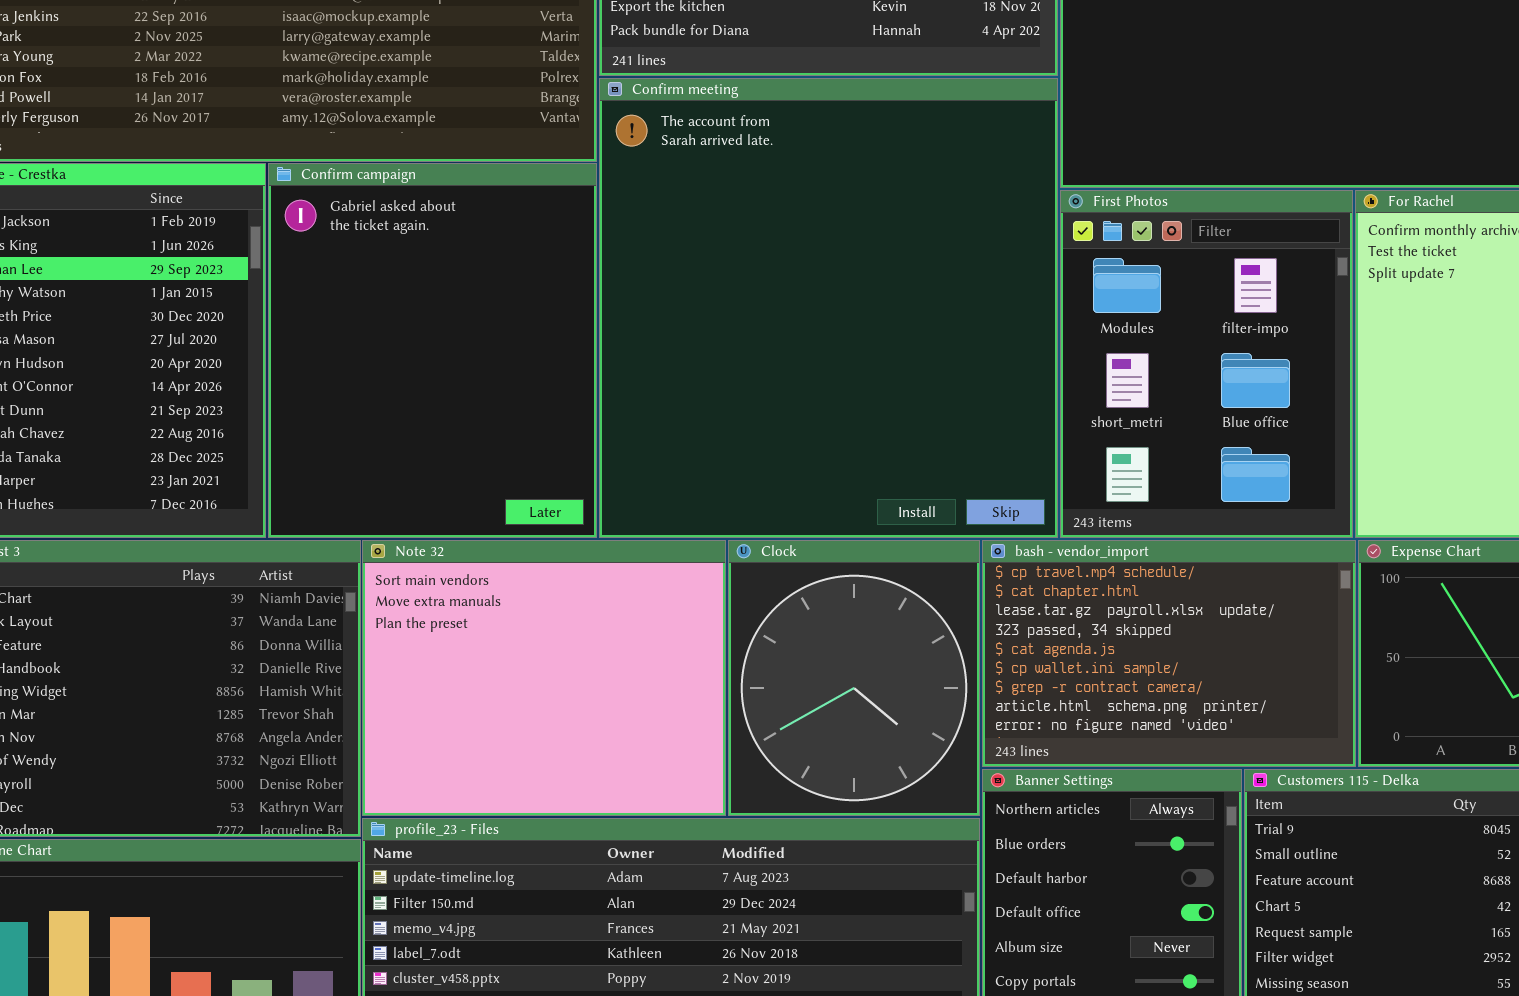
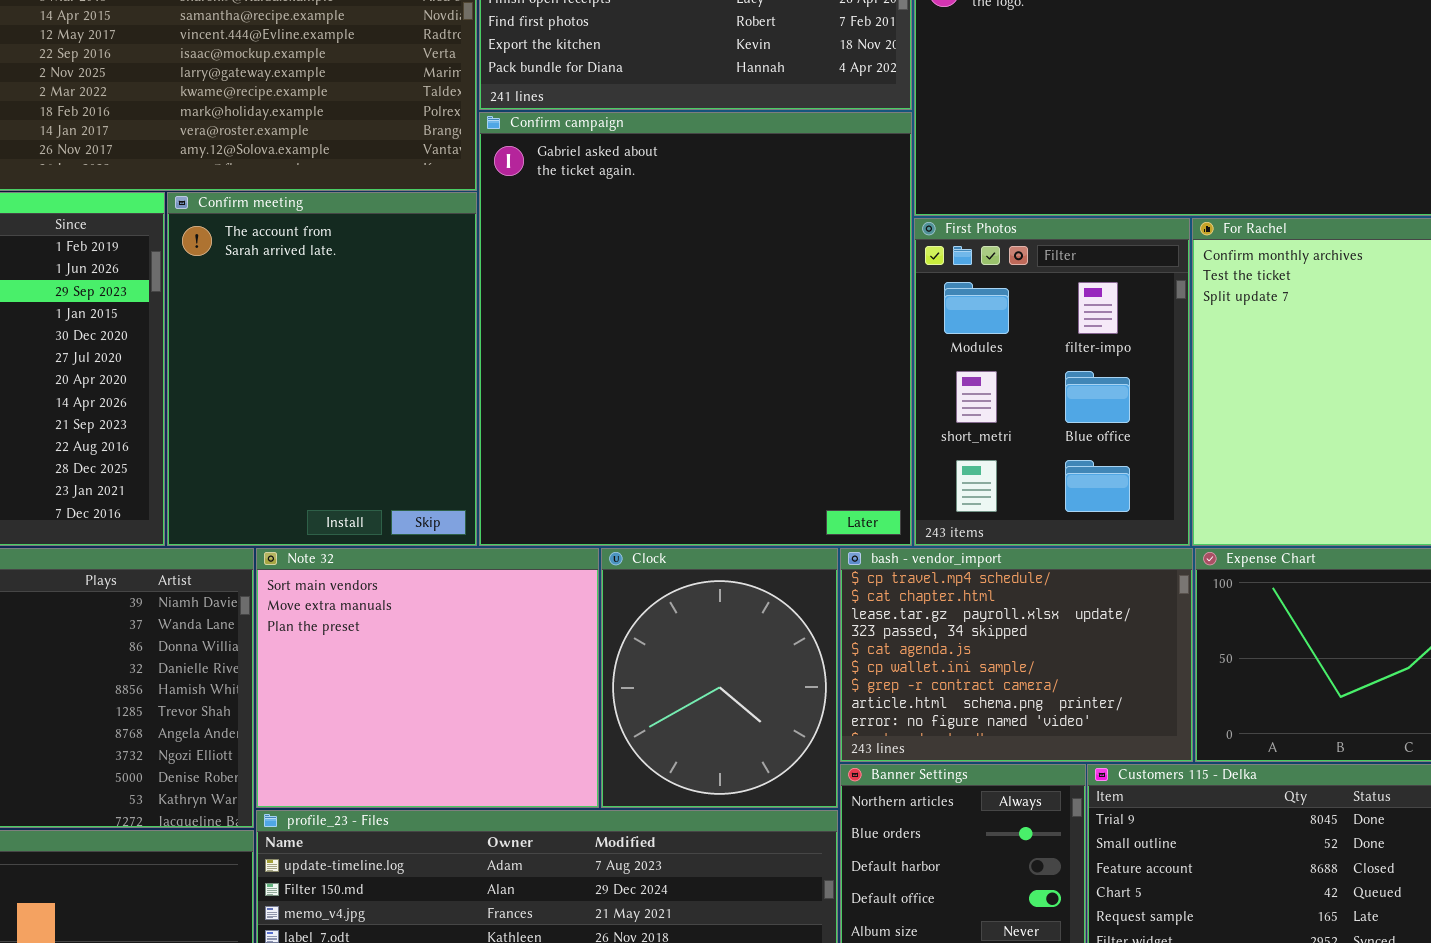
Confirm meeting: [599,78,1058,538] -> [167,192,477,546], moved, resized
Confirm campaign: [268,163,597,538] -> [479,112,912,546], moved, resized

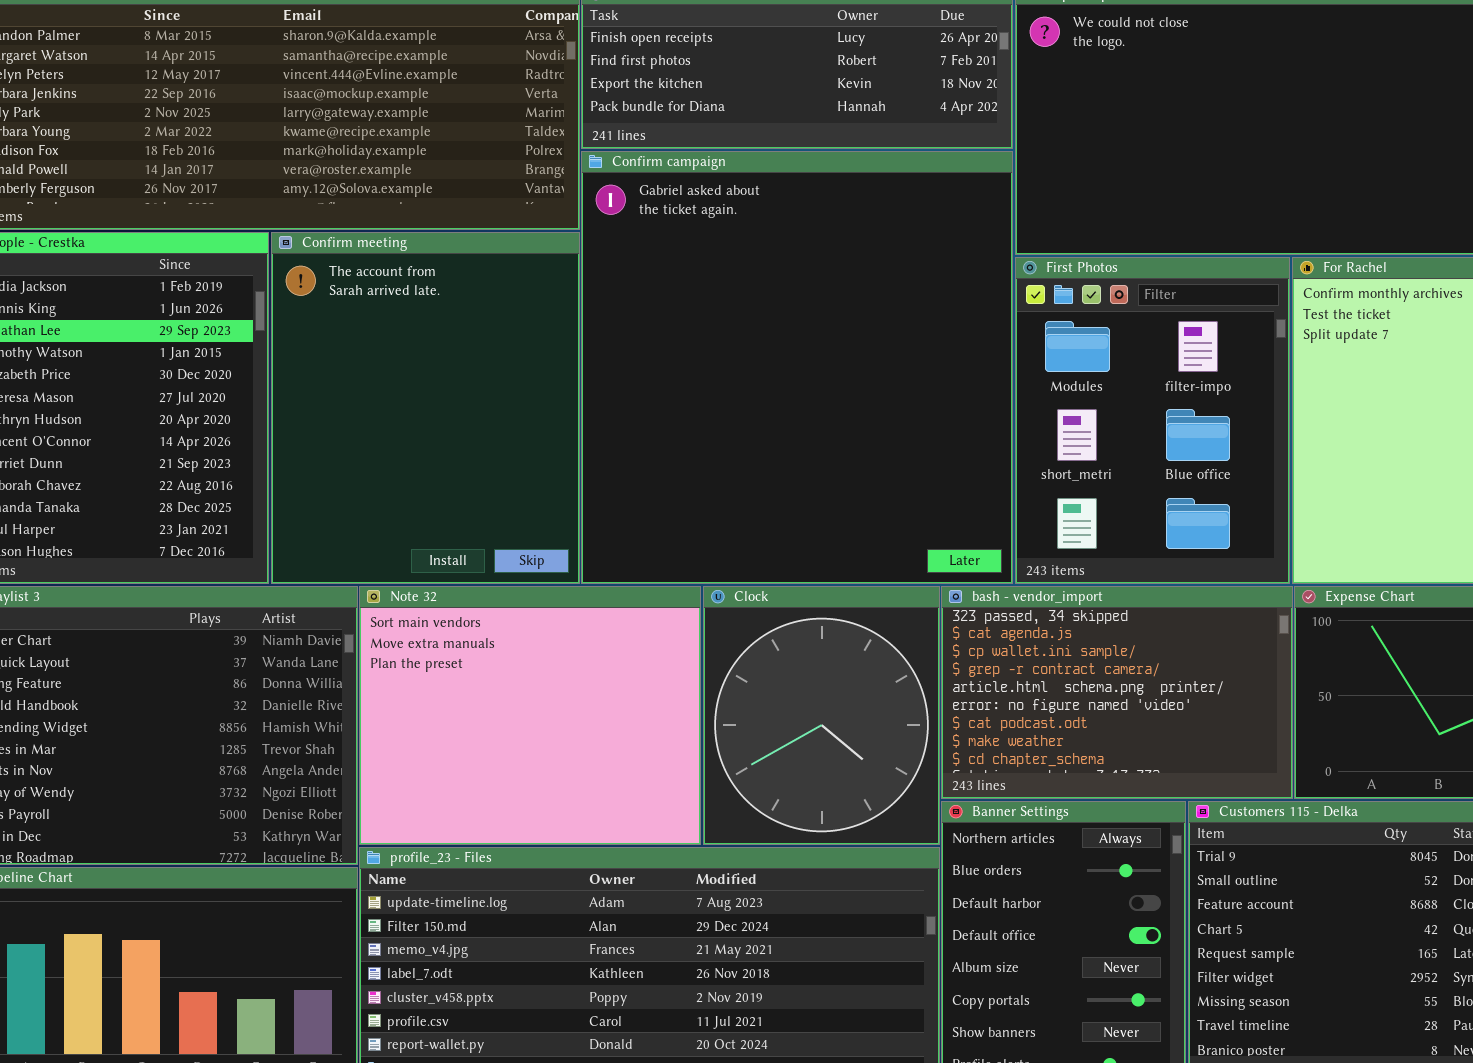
bash - vendor_import: [840,548,1193,762] -> [941,586,1293,799], scrolled down 3 rows

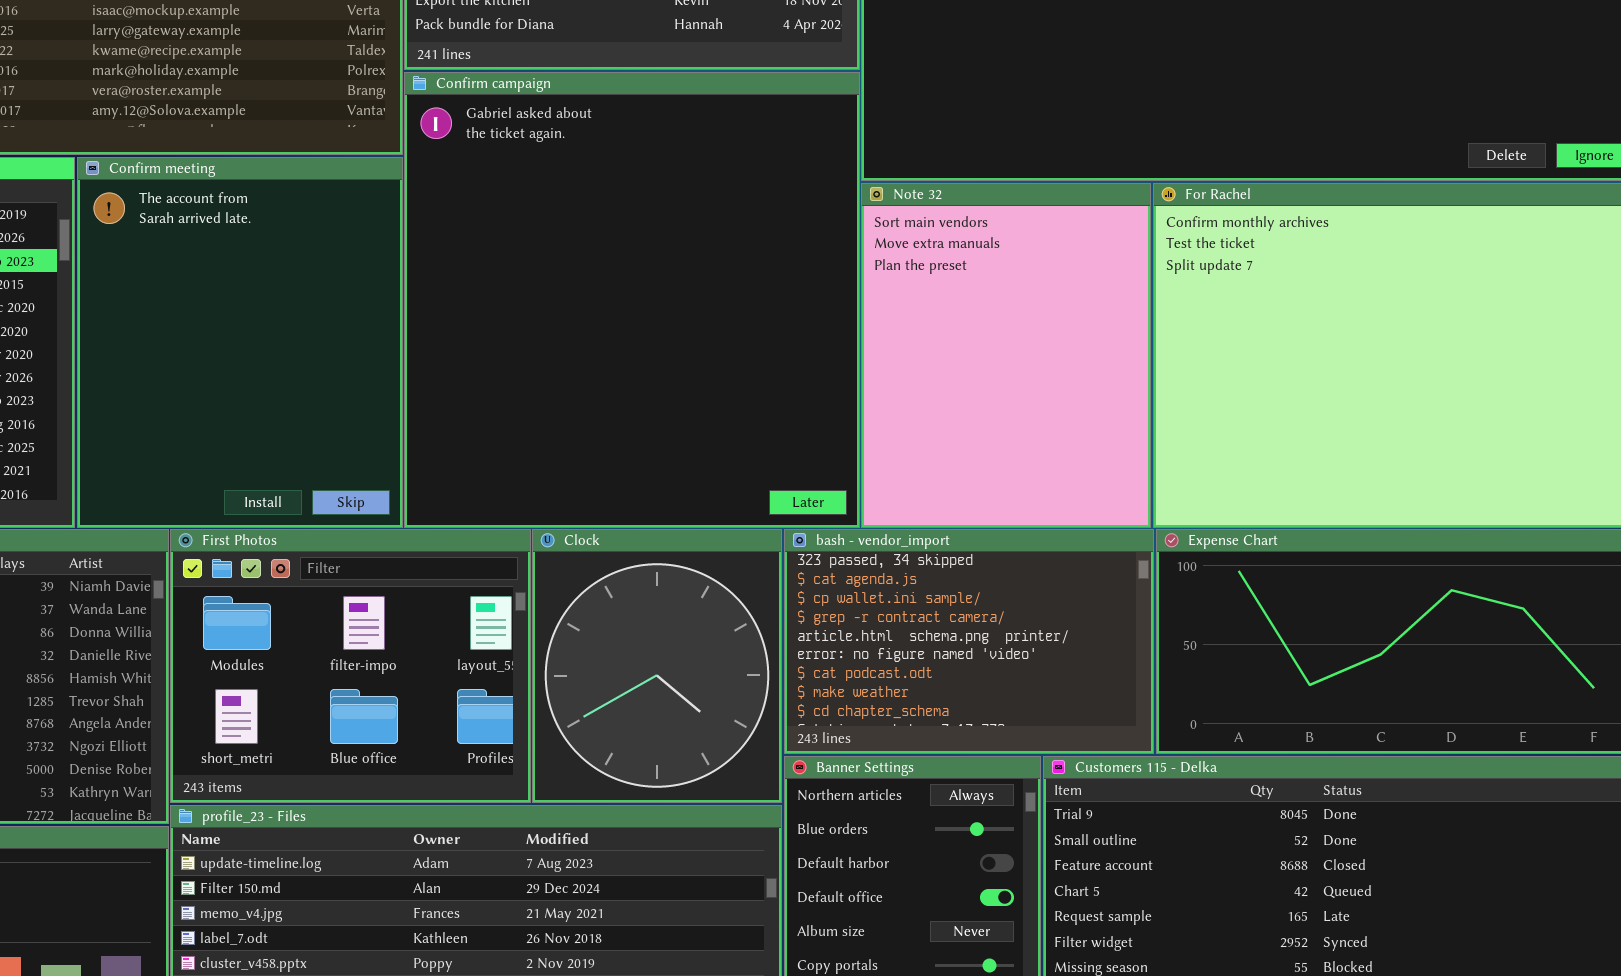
First Photos: [1015,257,1290,584] -> [170,529,531,803], moved, resized
Note 32: [359,586,701,845] -> [861,183,1151,528], moved, resized

